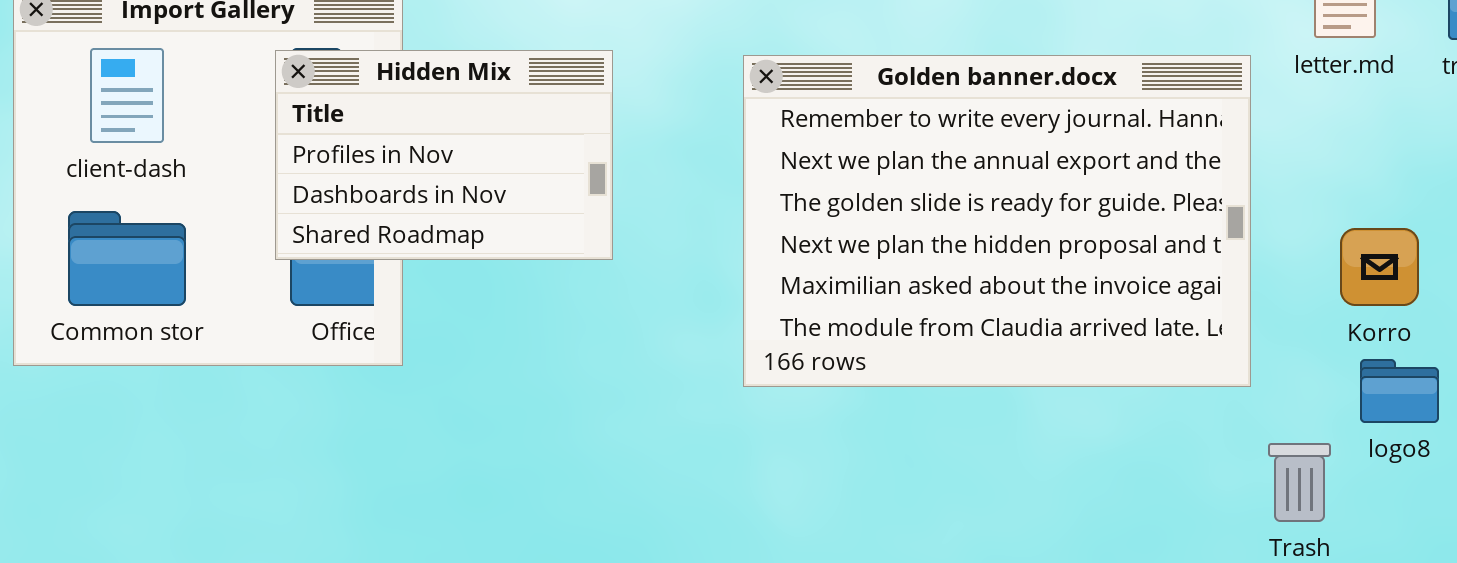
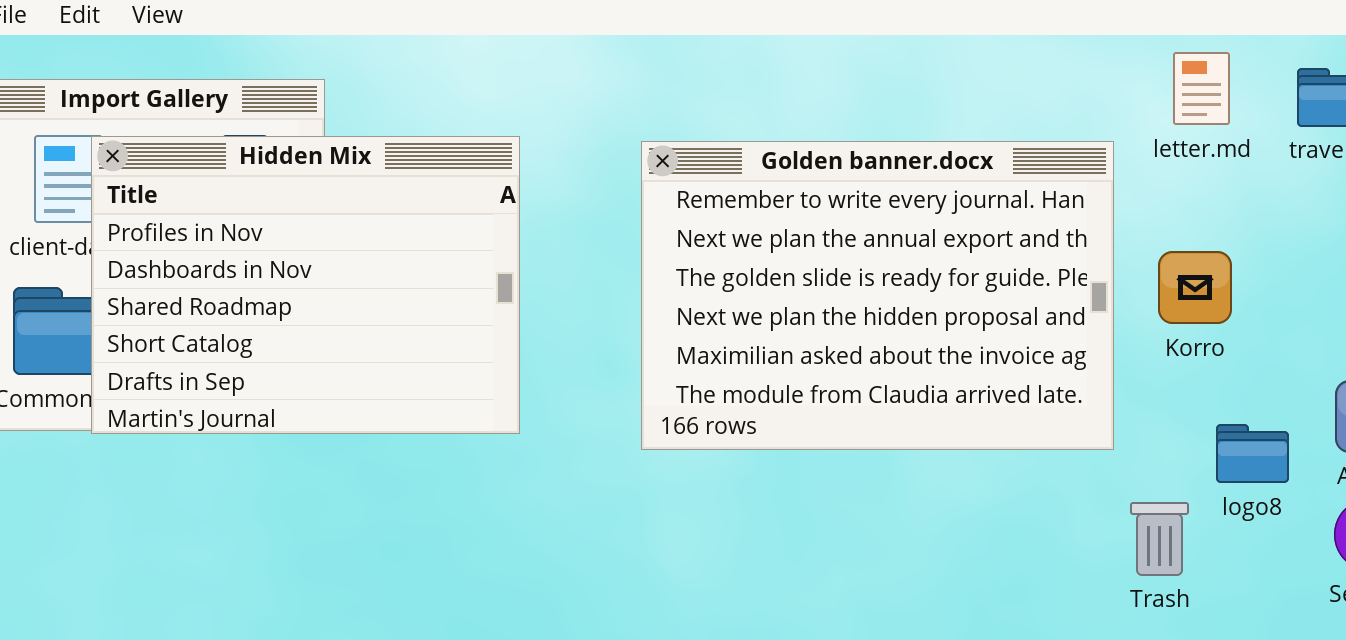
Hidden Mix: [275,50,613,260] -> [91,136,520,434], resized
Korro: [1340,228,1419,306] -> [1158,251,1232,324], moved

